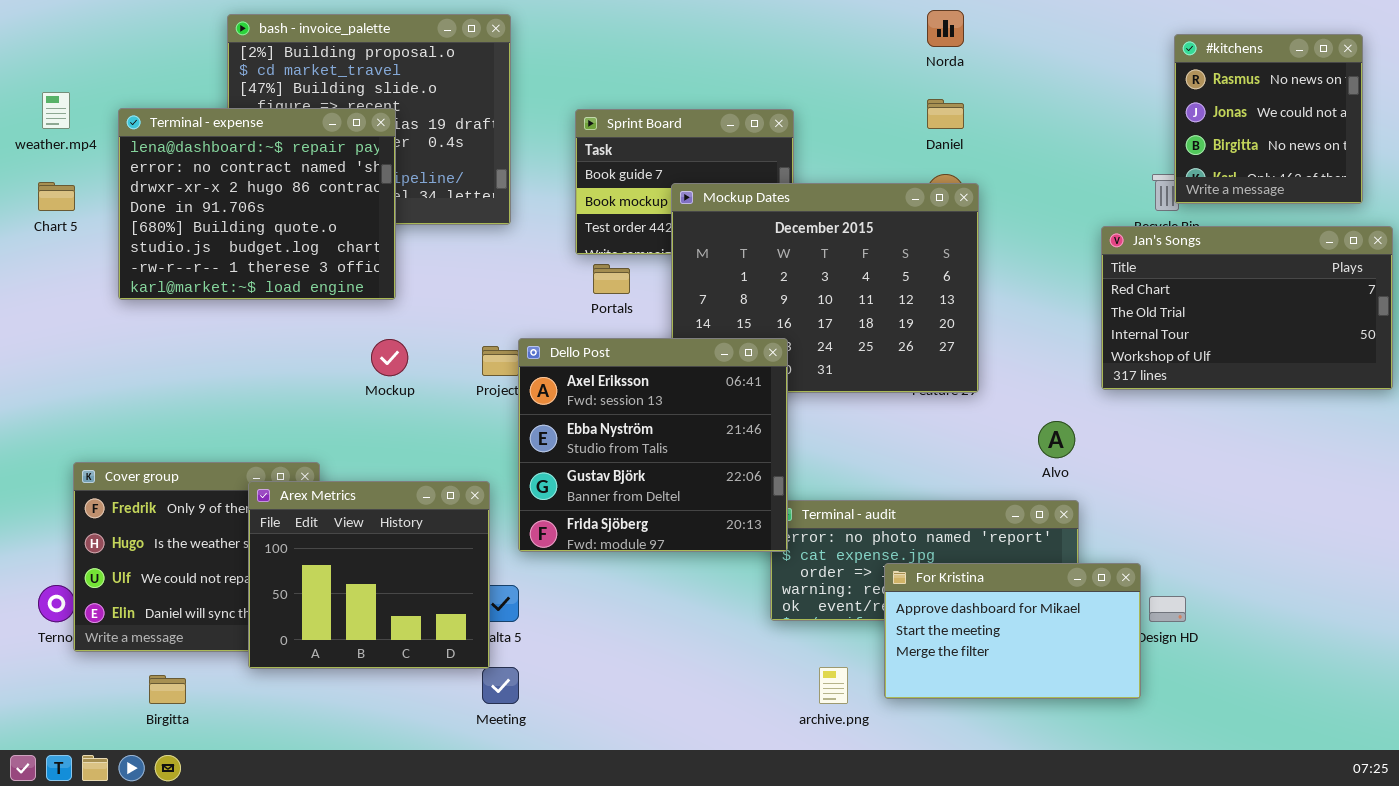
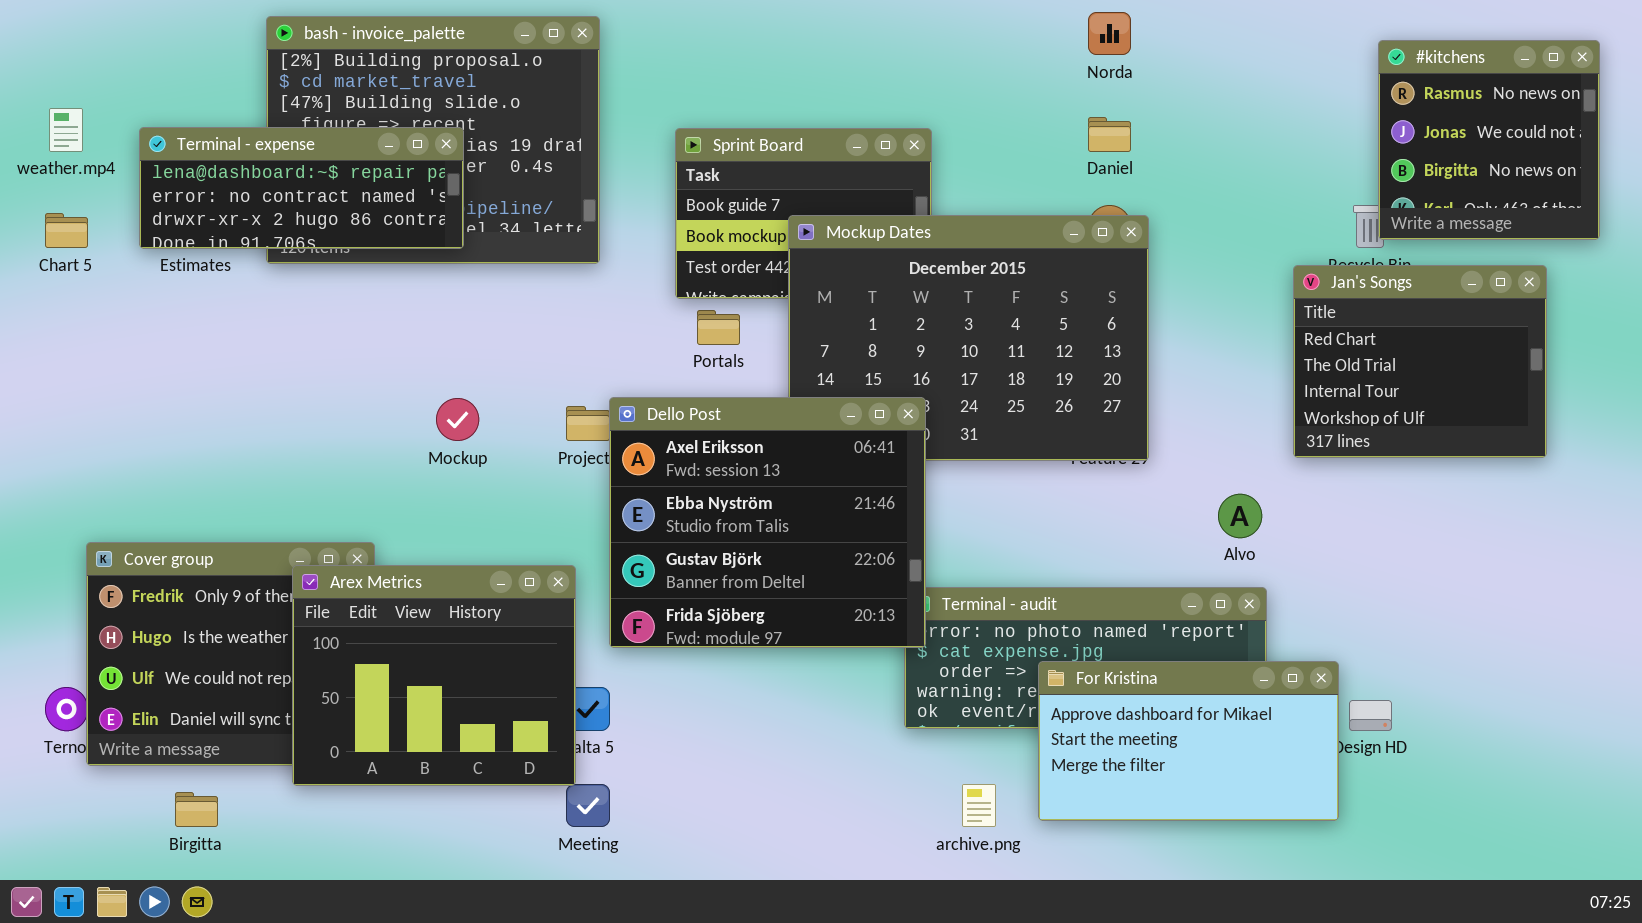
Terminal - expense: [118,108,396,300] -> [139,127,464,249], resized
Jan's Songs: [1101,226,1393,390] -> [1293,265,1547,458], resized

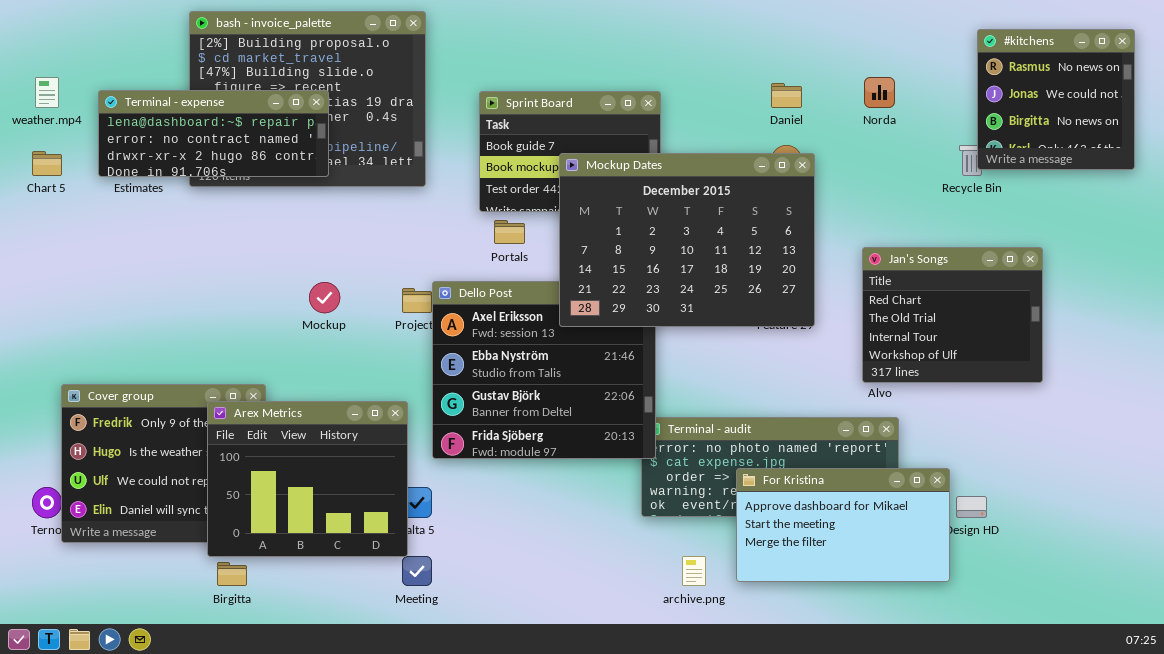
Norda: [1088,12,1131,55] -> [864,77,895,108], moved
Mockup Dates: [788,215,1149,461] -> [559,153,815,327], raised
Jan's Songs: [1293,265,1547,458] -> [862,247,1043,383], moved
Birgitta: [175,792,218,827] -> [217,562,247,586], moved

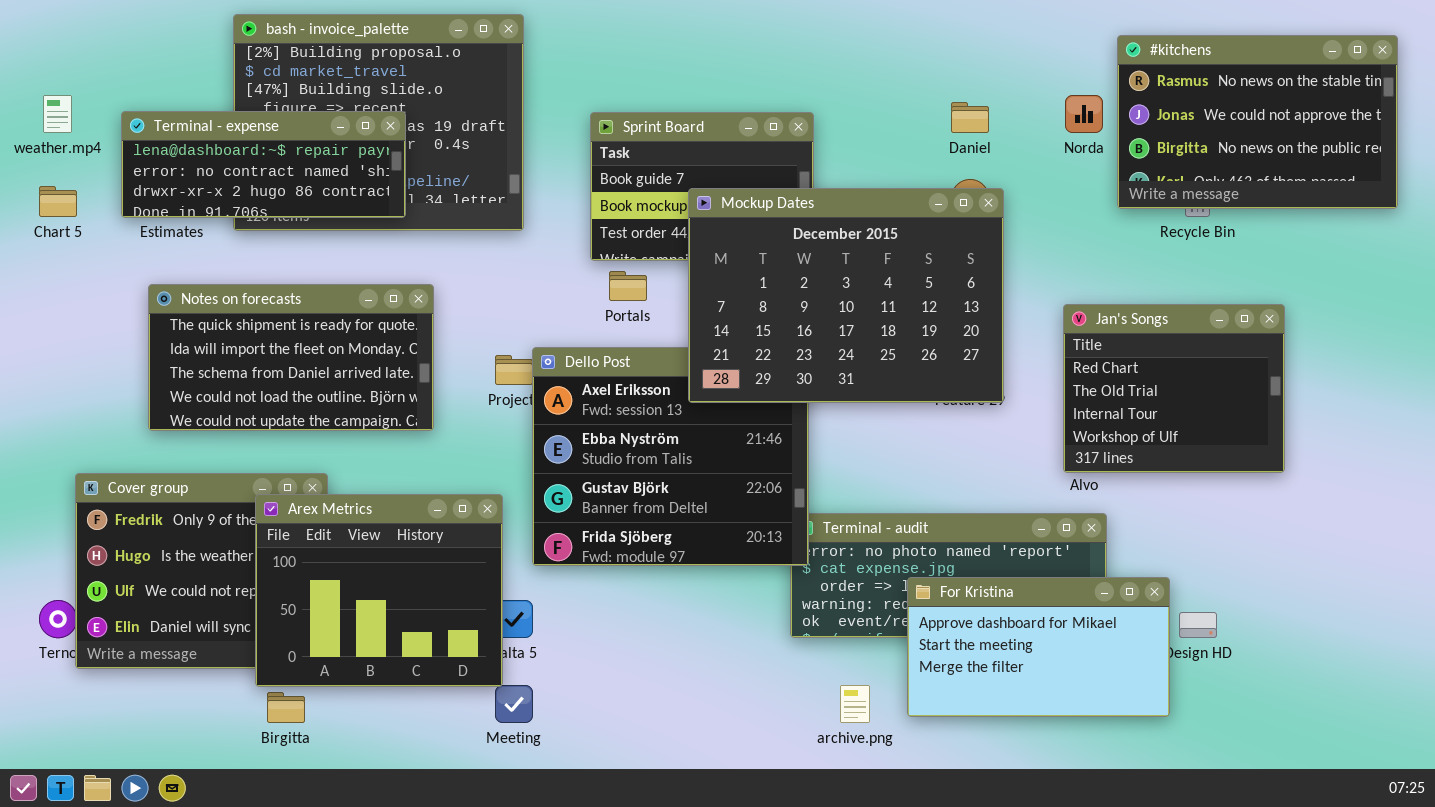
#kitchens: [977,29,1135,170] -> [1117,35,1398,209], resized
Notes on forecasts: none -> [148,284,434,431], opened

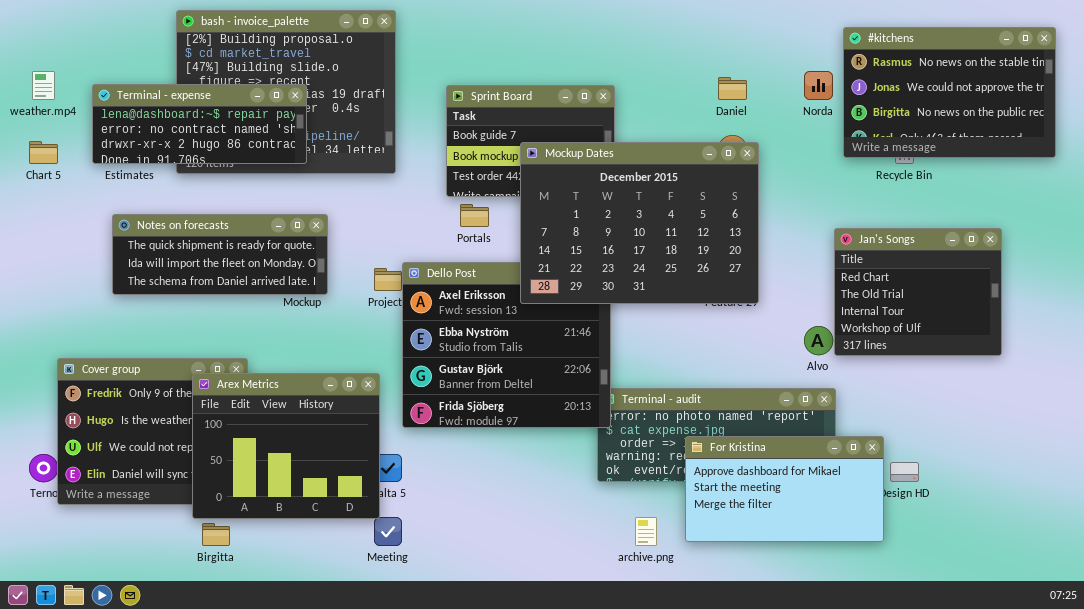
Notes on forecasts: [148,284,434,431] -> [112,214,328,295], resized
Jan's Songs: [1063,304,1285,473] -> [834,228,1002,356], moved

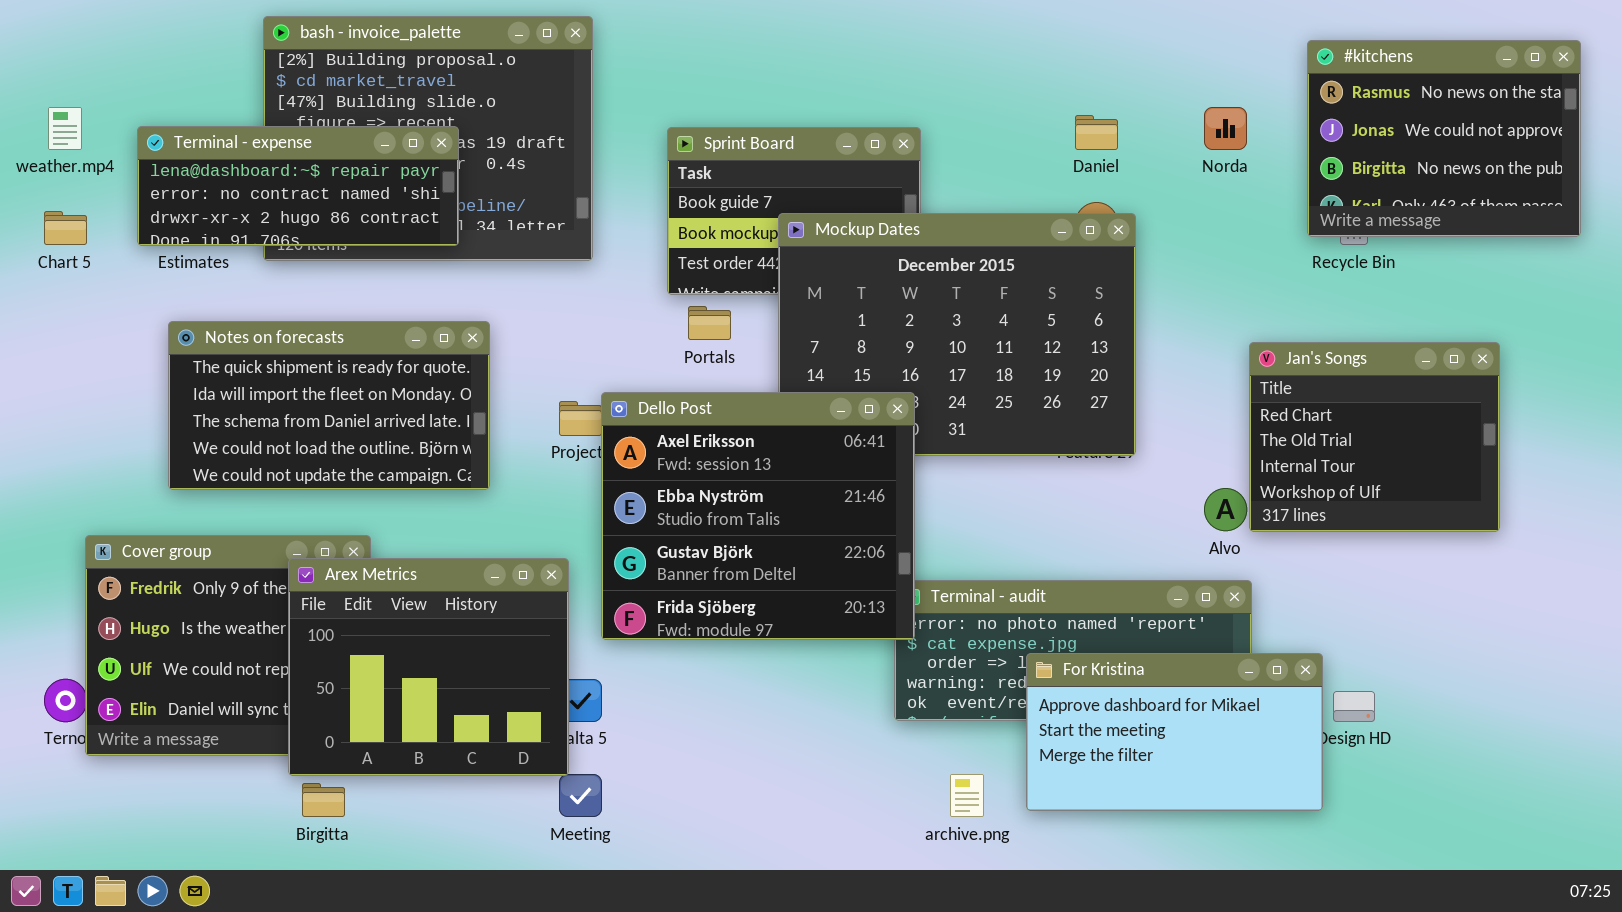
#kitchens: [843,27,1056,158] -> [1307,40,1581,237], resized
Notes on forecasts: [112,214,328,295] -> [168,321,490,490], resized
Dello Post: [402,262,611,428] -> [601,392,915,640], raised

